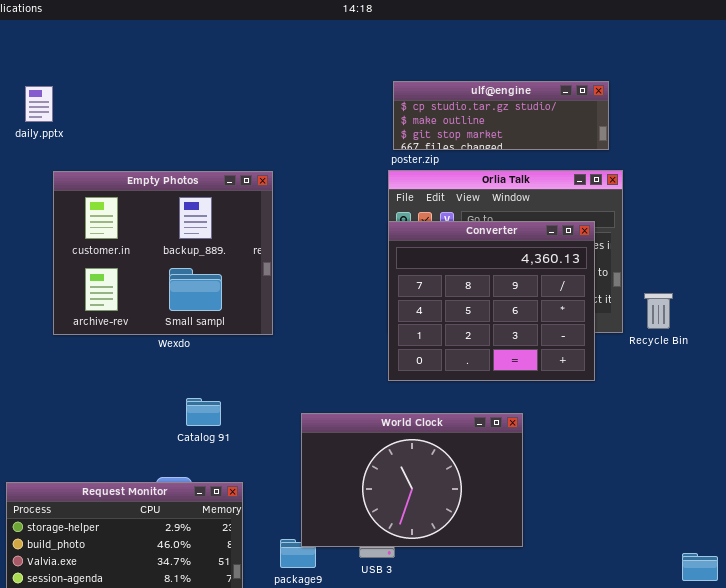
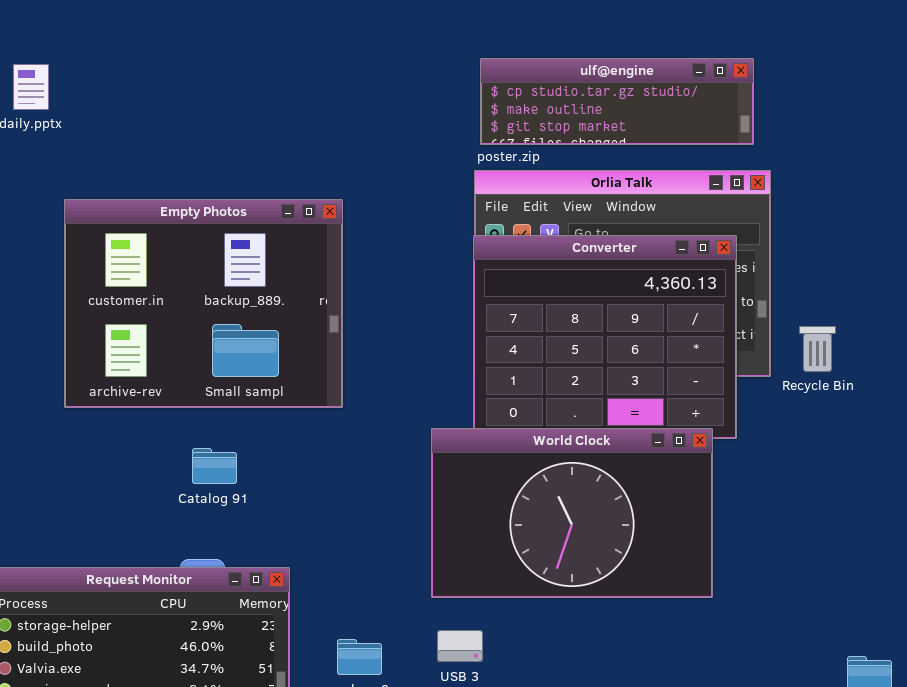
Empty Photos: [53,171,273,335] -> [64,199,343,408], moved
Catalog 91: [186,398,221,426] -> [192,448,237,484], moved
World Clock: [301,413,523,547] -> [431,428,713,598], moved

